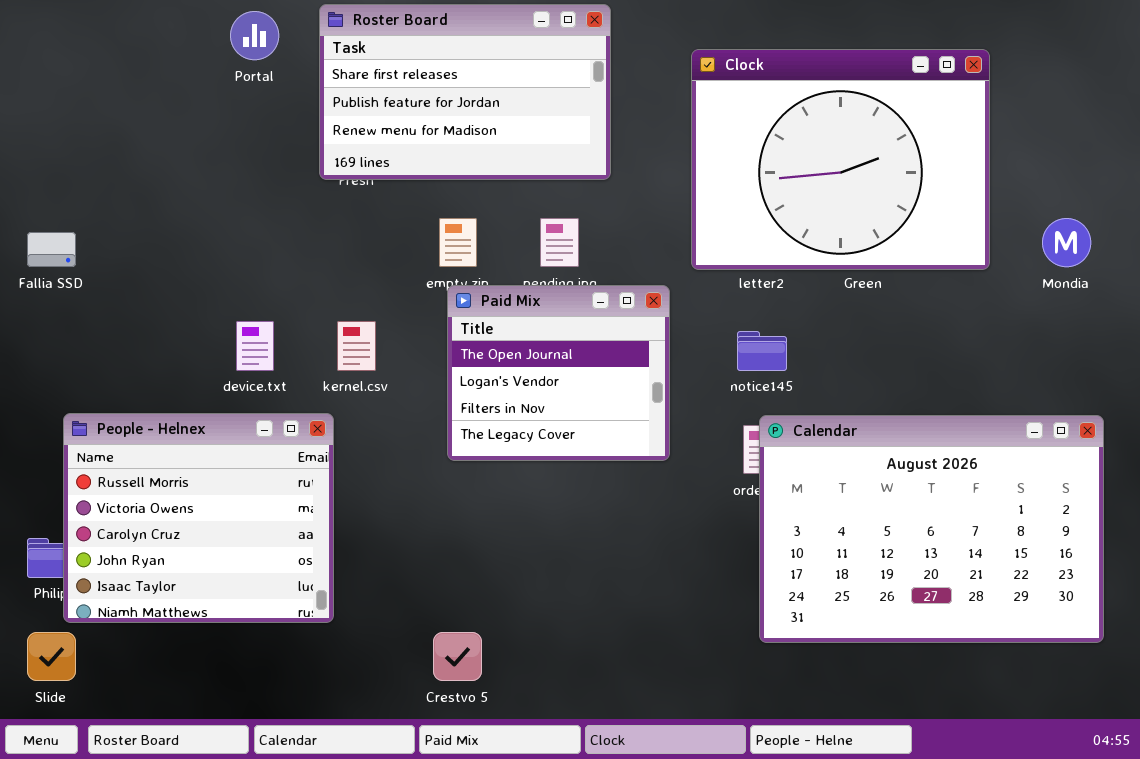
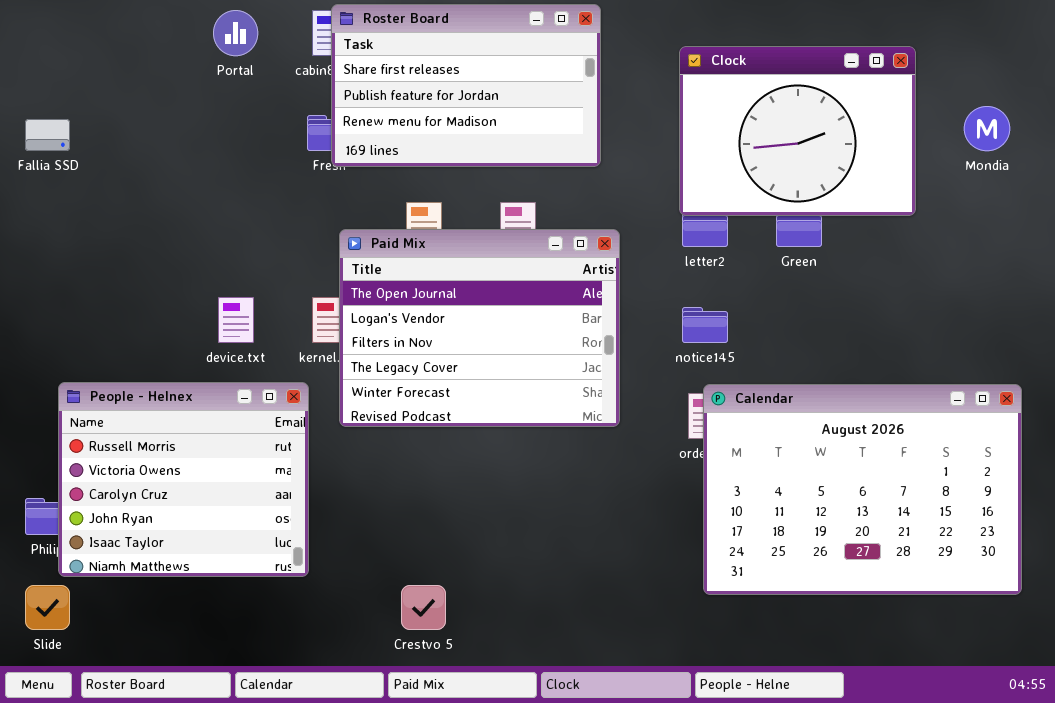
Roster Board: [319,4,611,180] -> [331,4,601,167], moved
Clock: [691,49,990,270] -> [679,46,916,216], resized
Mondia: [1042,218,1091,267] -> [964,106,1010,151], moved
Fallia SSD: [27,232,76,267] -> [25,119,70,151], moved
Paid Mix: [447,285,670,461] -> [339,229,620,427], resized

